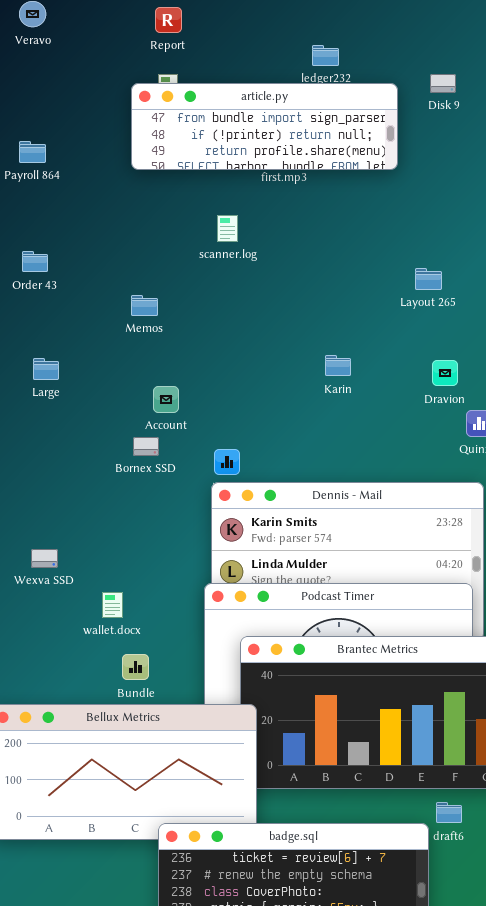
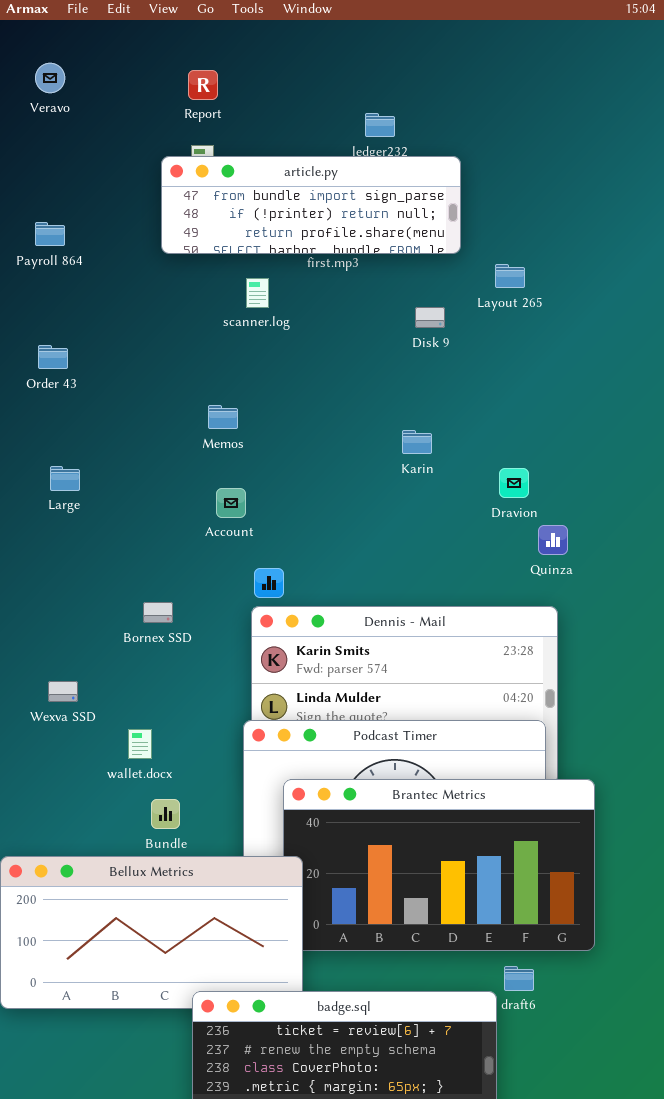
Disk 9: [430,74,456,93] -> [415,307,445,328], moved
scanner.log: [217,215,238,242] -> [246,278,269,308], moved
Layout 265: [415,268,442,290] -> [495,264,525,288], moved
Memos: [131,295,158,316] -> [208,405,238,429], moved
Karin: [325,355,351,376] -> [402,430,432,454], moved
Account: [153,386,179,413] -> [216,488,246,518], moved
Bornex SSD: [133,437,159,456] -> [143,602,173,623], moved

